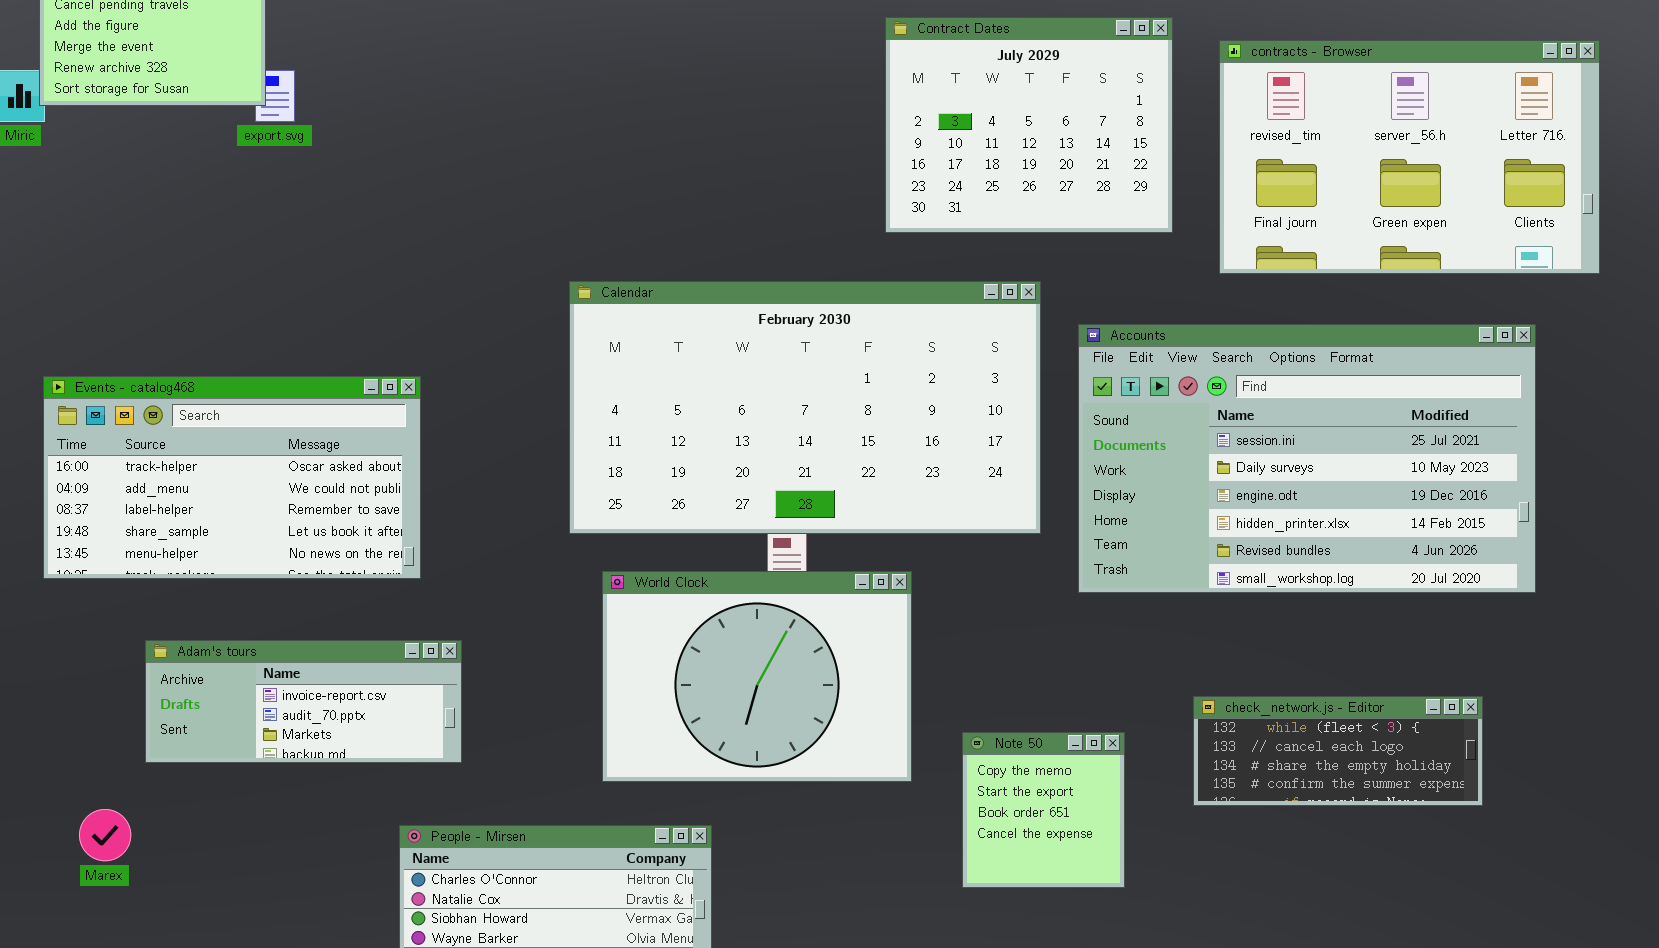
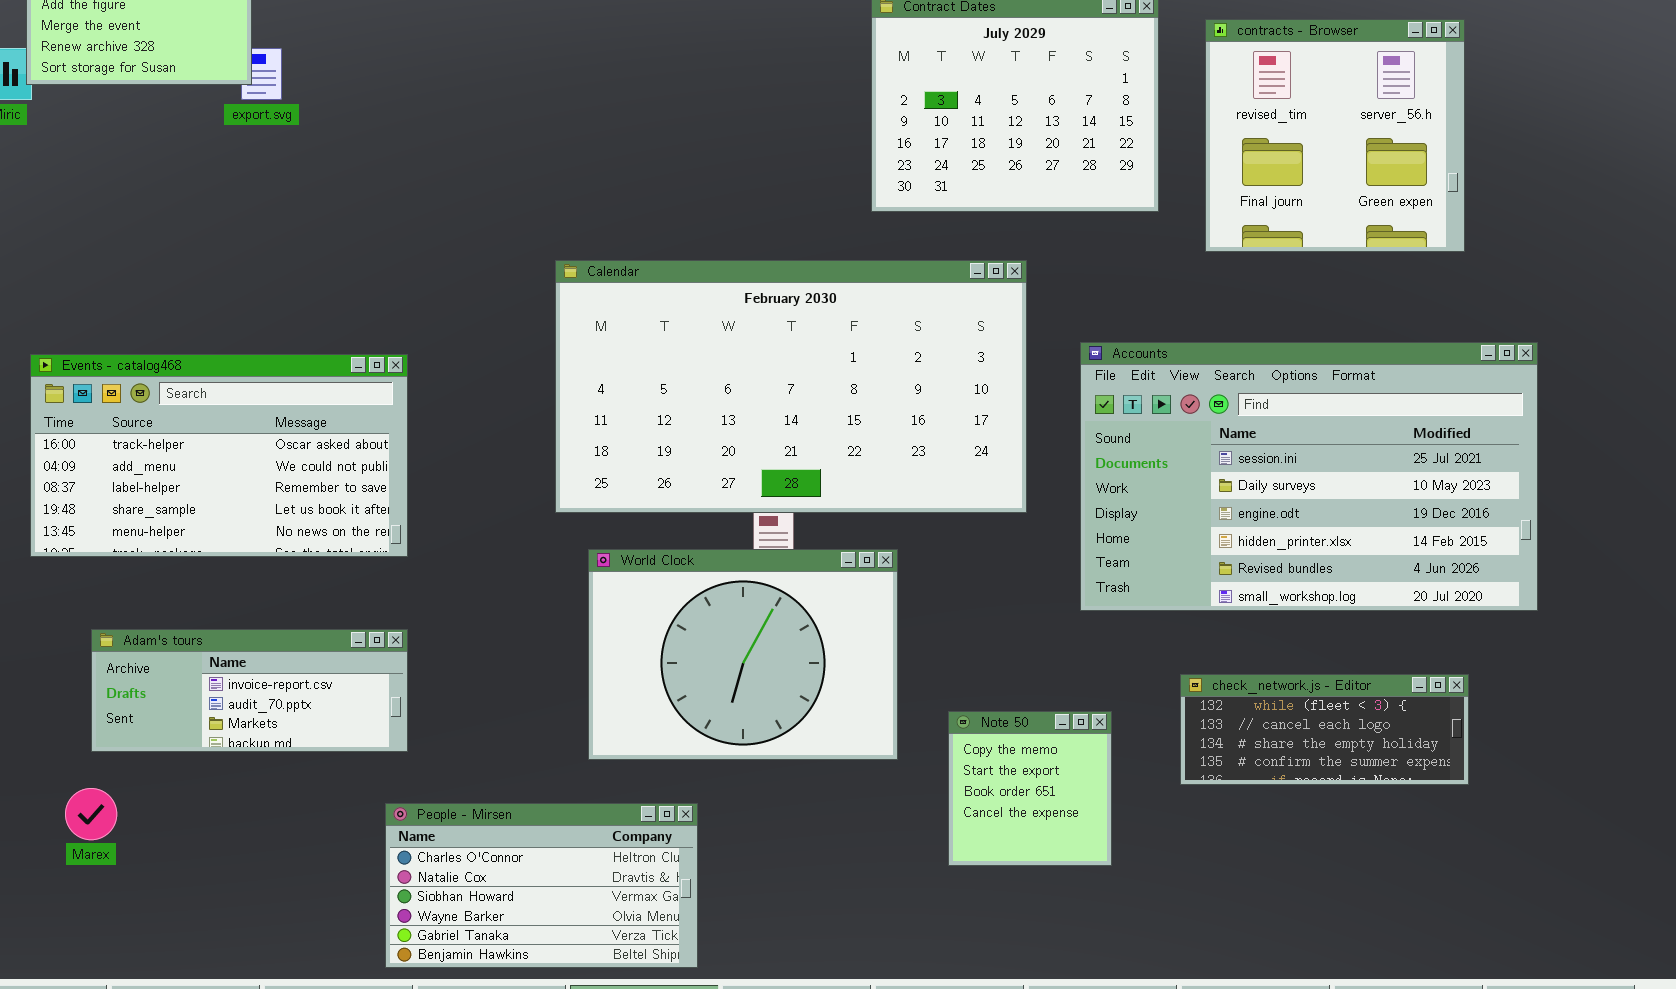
contracts - Browser: [1219,40,1600,274] -> [1205,19,1465,252], resized
Accounts: [1078,324,1536,593] -> [1080,342,1538,611], moved
Adam's tours: [145,640,462,763] -> [91,629,408,752], moved

